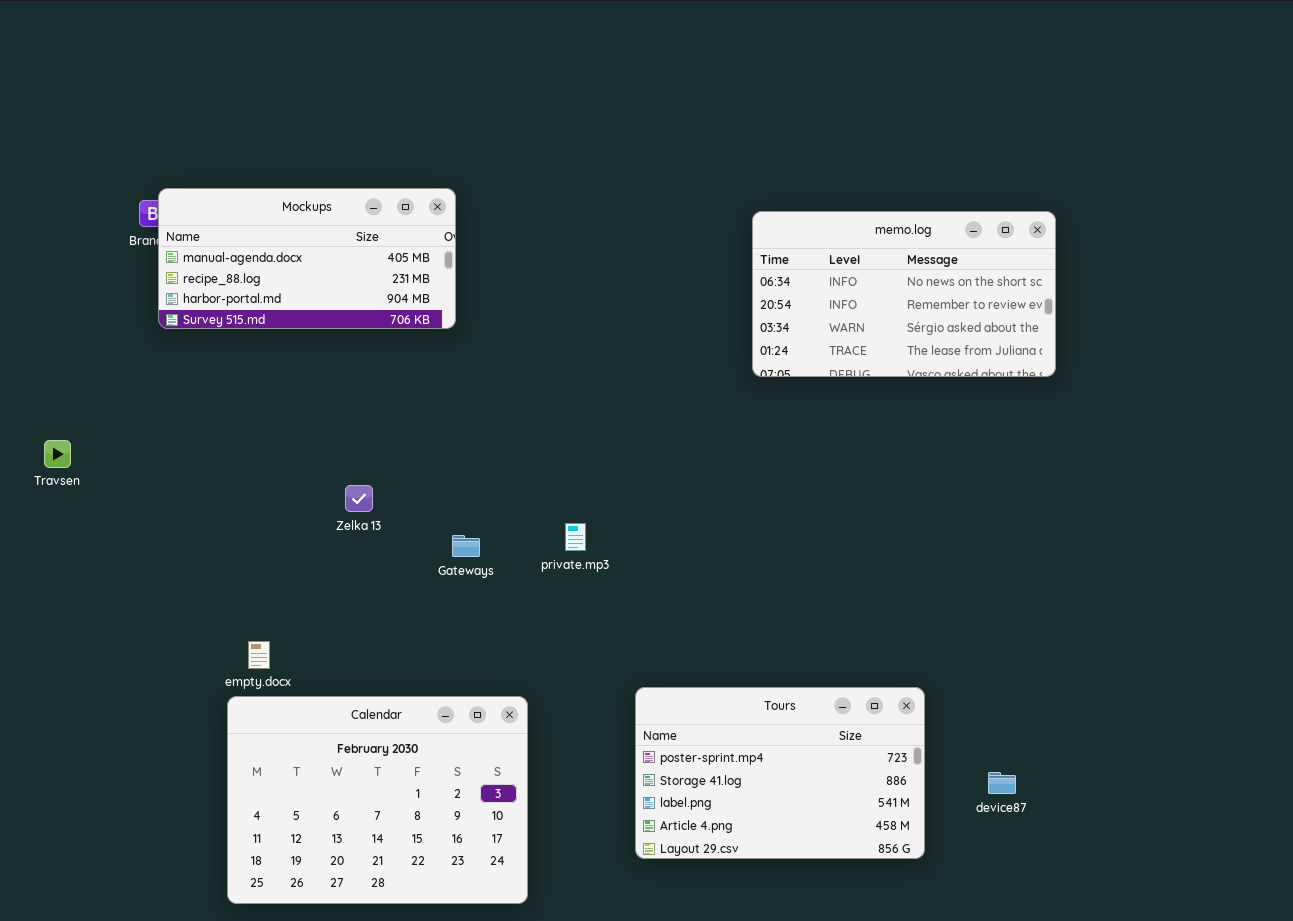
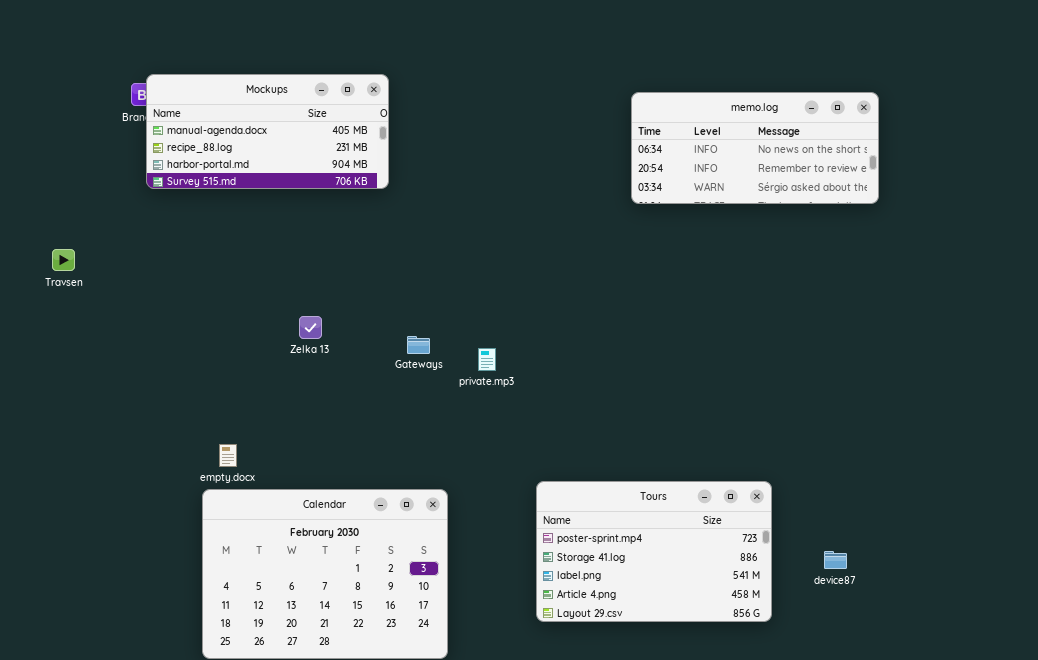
memo.log: [752,211,1056,377] -> [631,92,879,204], resized
Travsen: [44,440,71,468] -> [52,249,75,271], moved
Gateways: [452,535,480,557] -> [407,336,430,354], moved

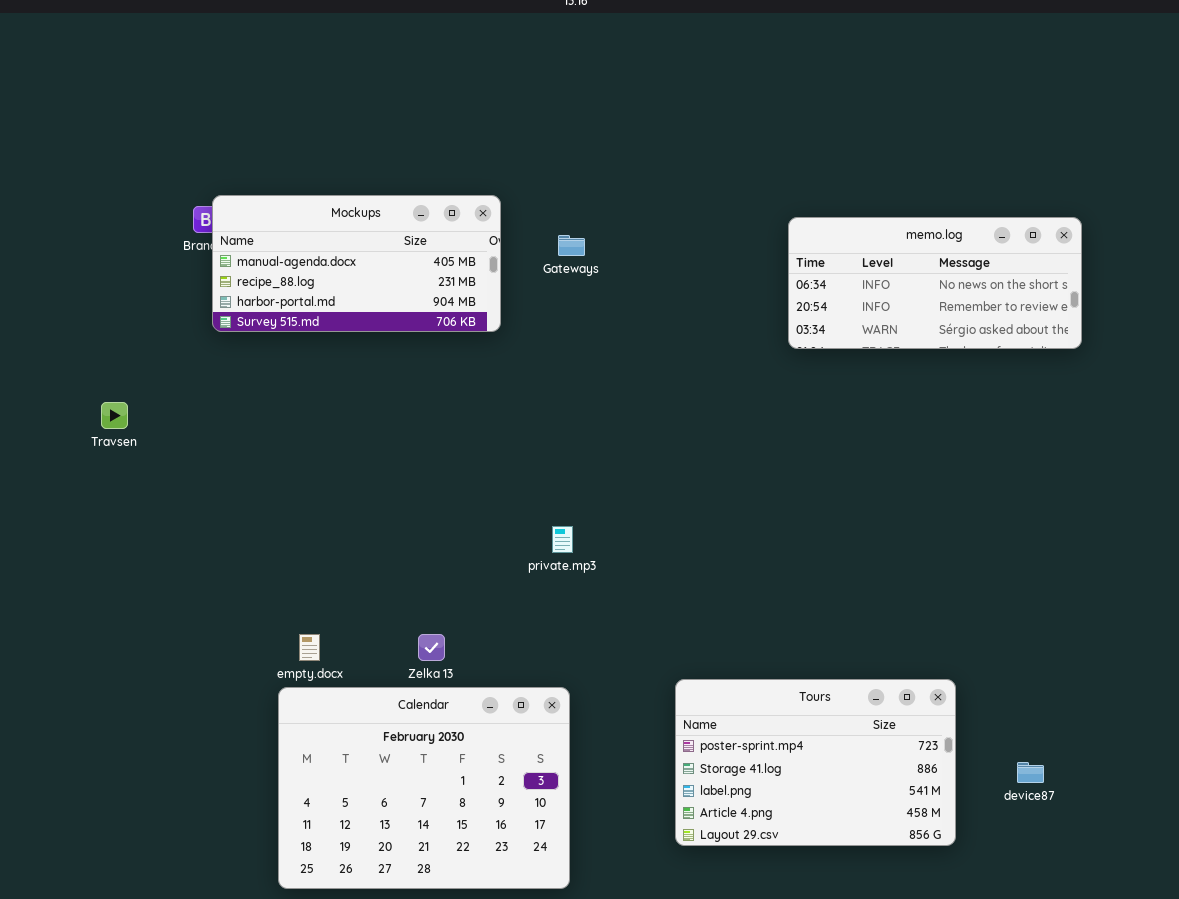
Zelka 13: [299,316,322,339] -> [418,634,445,661], moved
Gateways: [407,336,430,354] -> [558,235,585,256], moved
private.mp3: [478,348,496,371] -> [552,526,573,553], moved

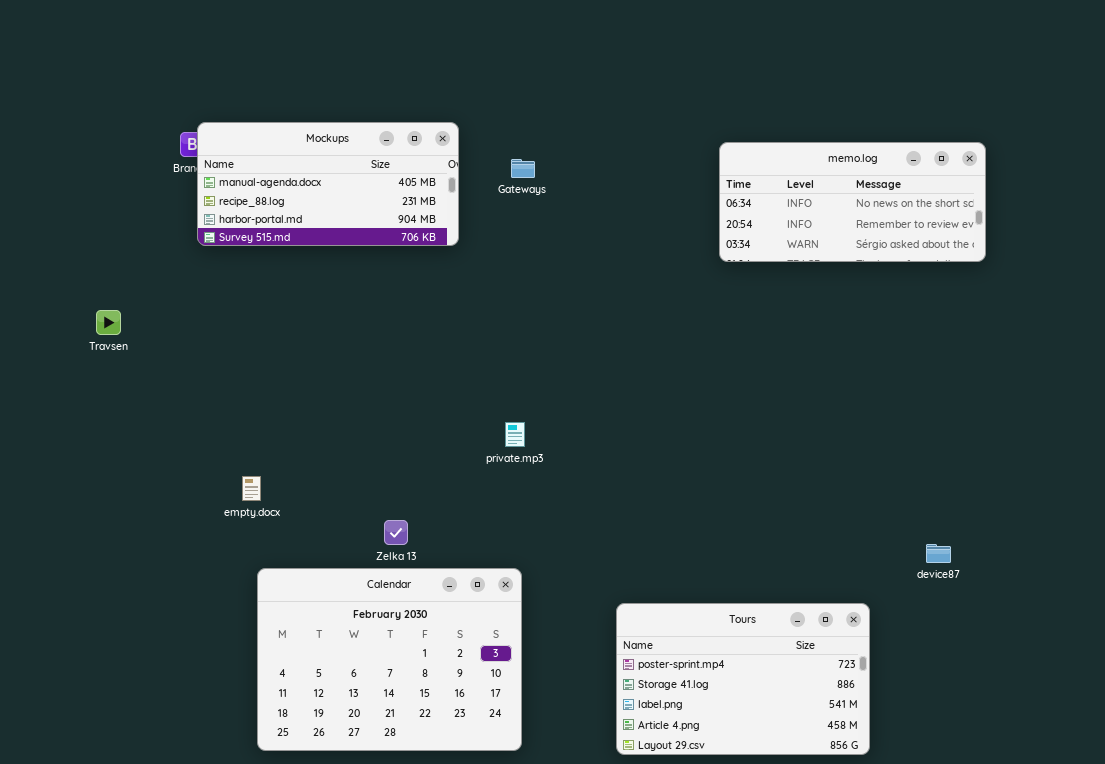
empty.docx: [299,634,320,661] -> [242,476,261,501], moved
Tours: [675,679,956,846] -> [616,603,870,755], moved
device87: [1017,762,1044,783] -> [926,544,951,563], moved

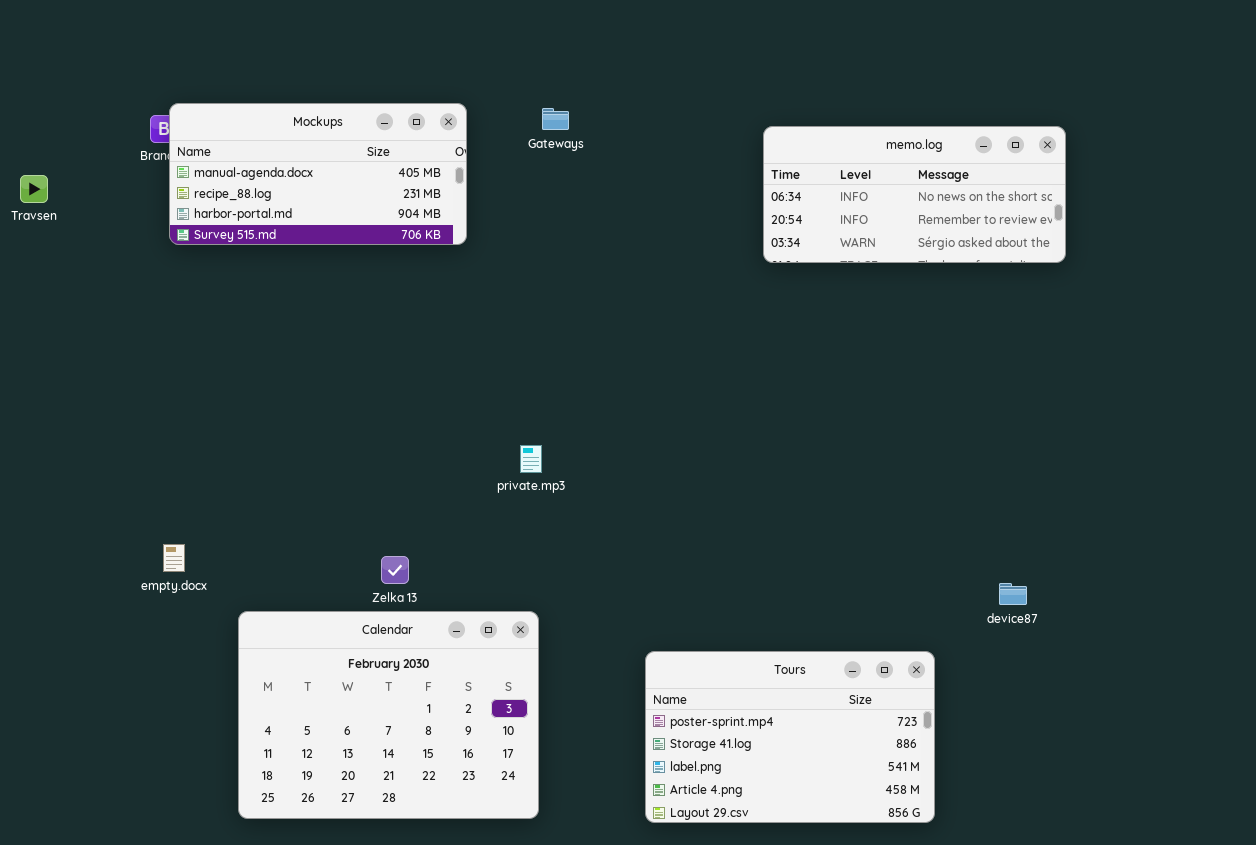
Gateways: [511,159,535,178] -> [542,108,569,130], moved
Travsen: [96,310,121,335] -> [20,175,48,203], moved
empty.docx: [242,476,261,501] -> [163,544,185,572], moved

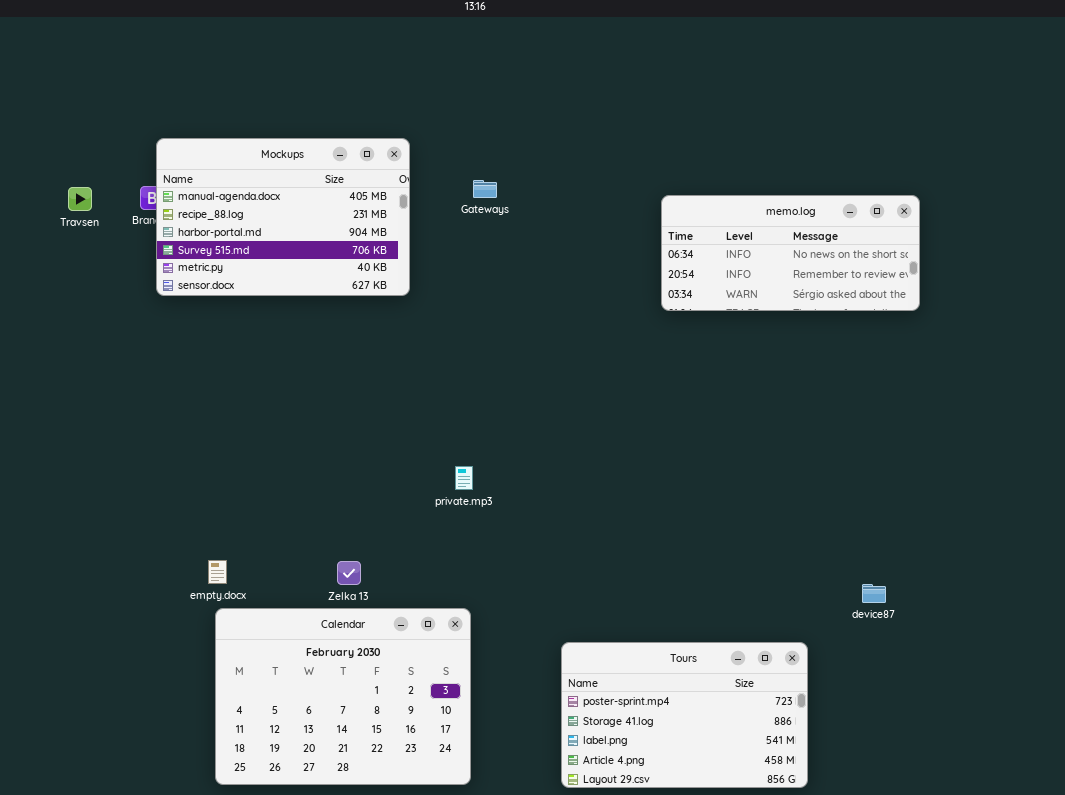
Mockups: [169,103,467,245] -> [156,138,410,296], resized
Travsen: [20,175,48,203] -> [68,187,92,211], moved
empty.docx: [163,544,185,572] -> [208,560,227,584], moved

